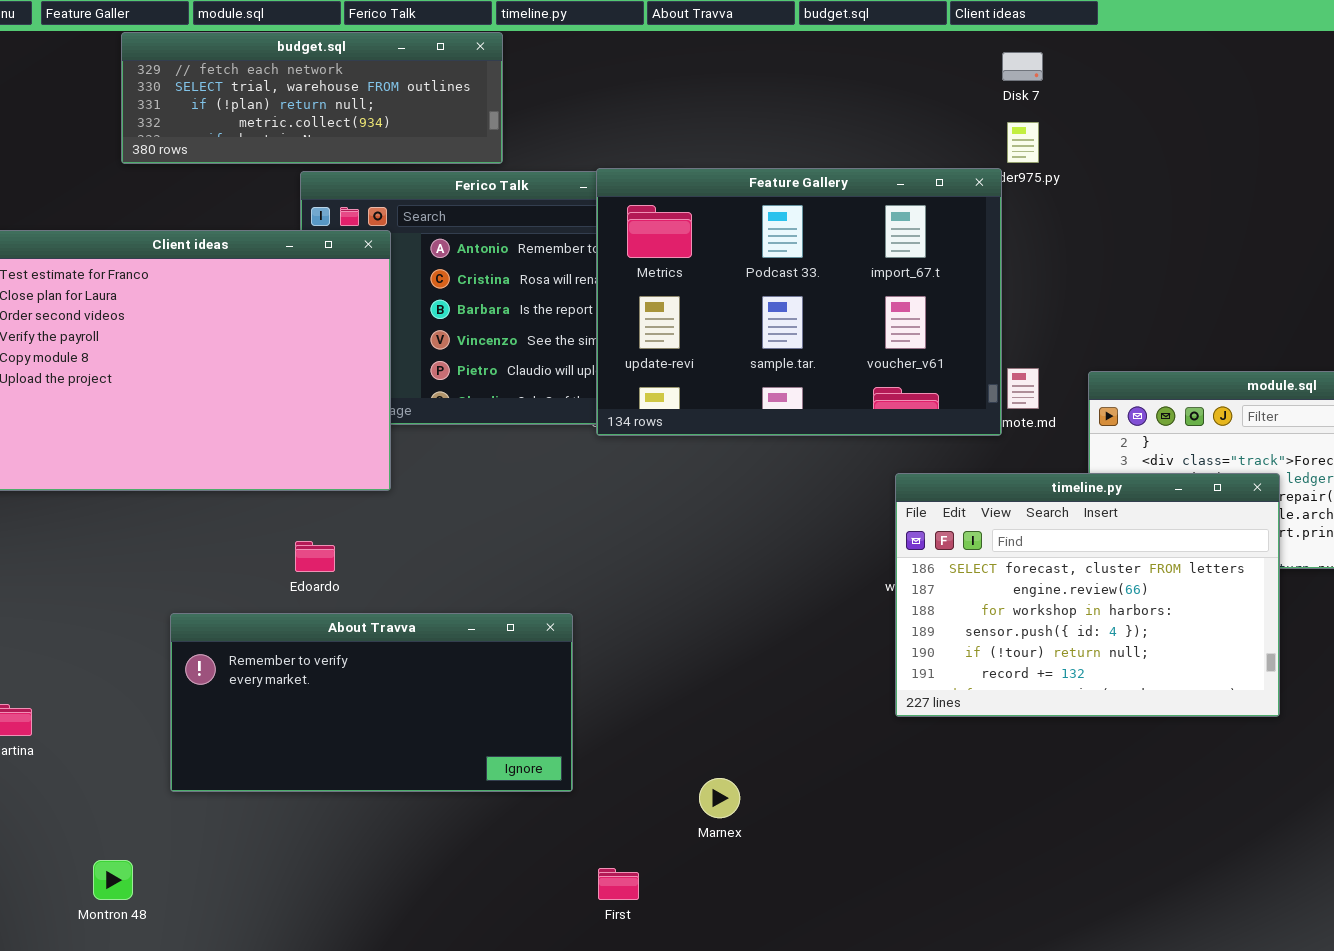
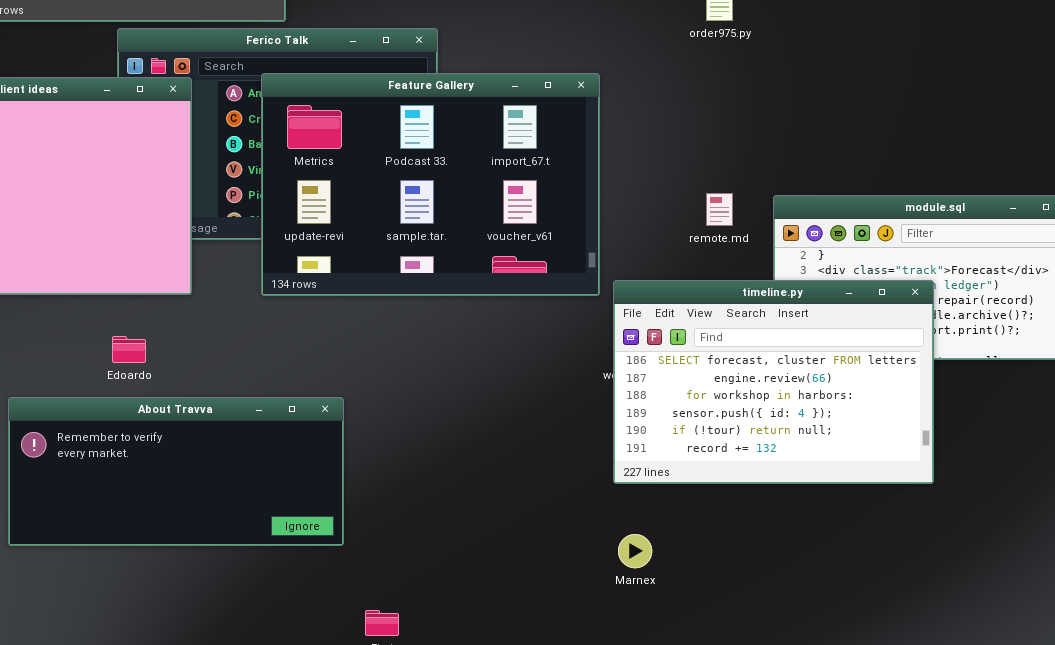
Feature Gallery: [596,168,1002,436] -> [261,73,600,296], moved
Marnex: [699,778,740,818] -> [618,534,652,568], moved

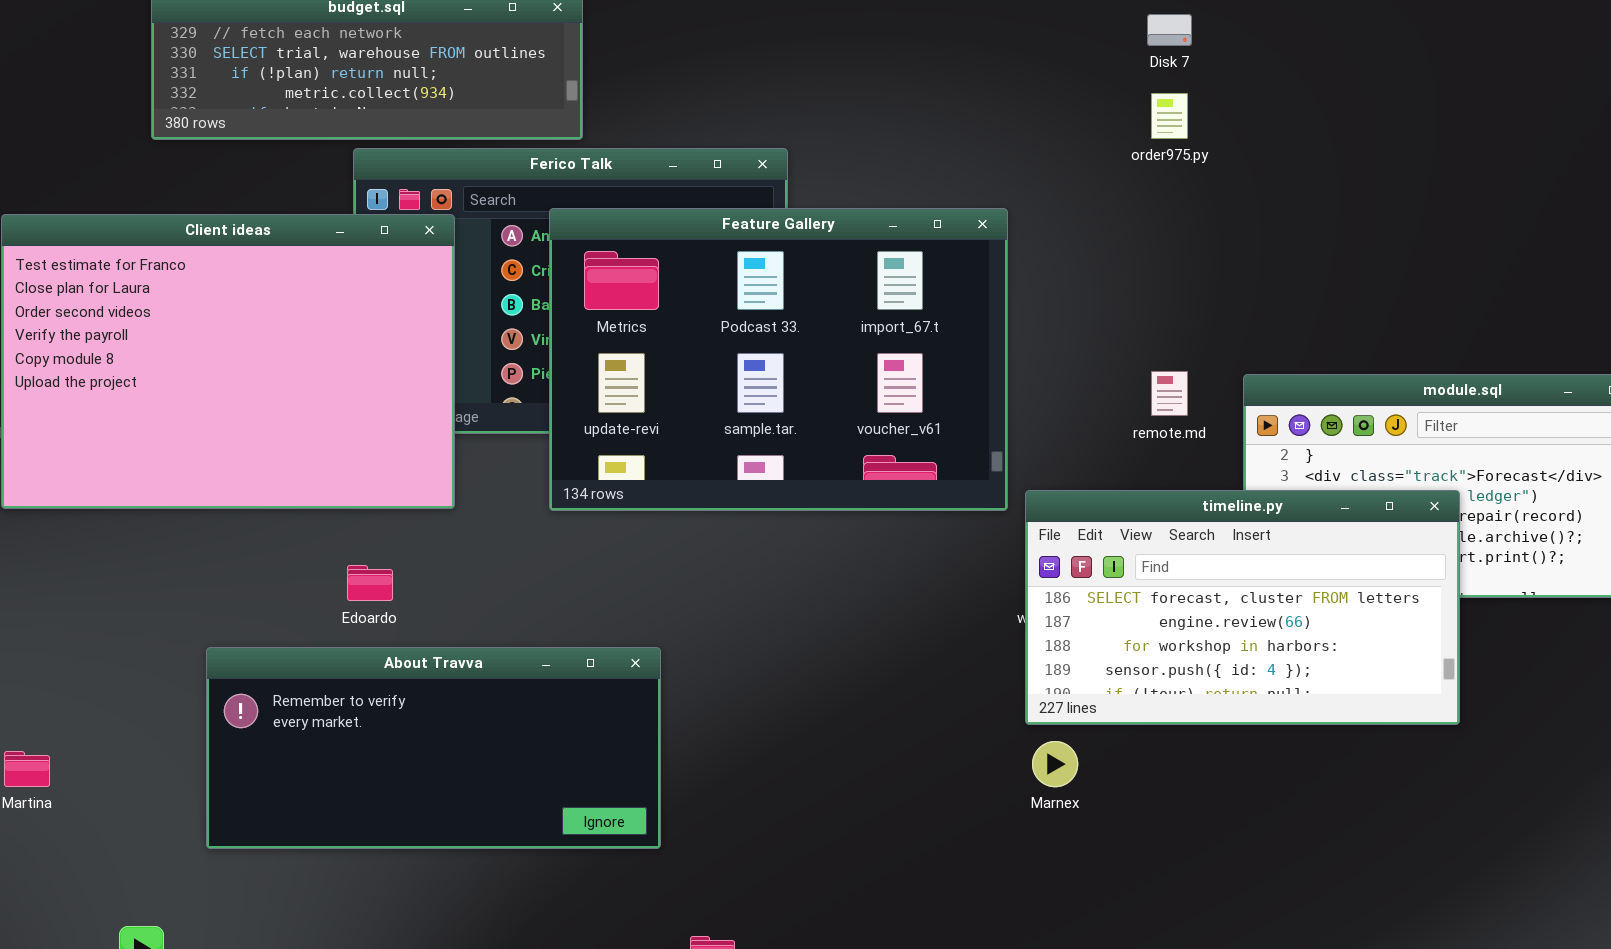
timeline.py: [613,280,934,484] -> [1025,490,1460,725], resized
Marnex: [618,534,652,568] -> [1032,741,1078,787], moved

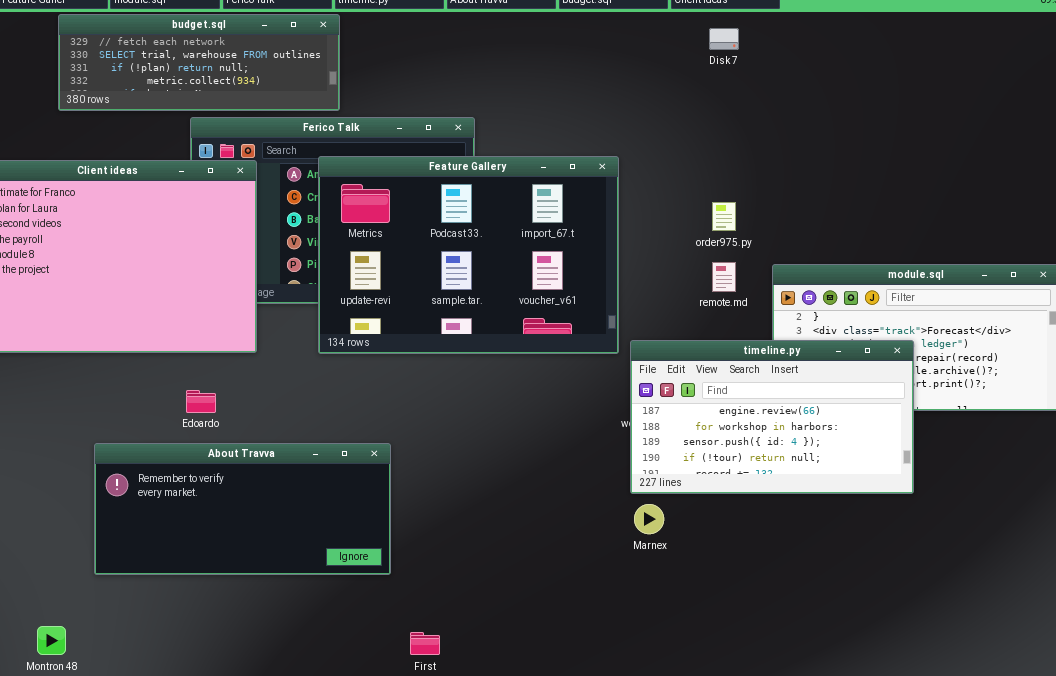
order975.py: [1151,93,1188,139] -> [712,202,736,231], moved
timeline.py: [1025,490,1460,725] -> [630,340,914,494], scrolled down 1 row

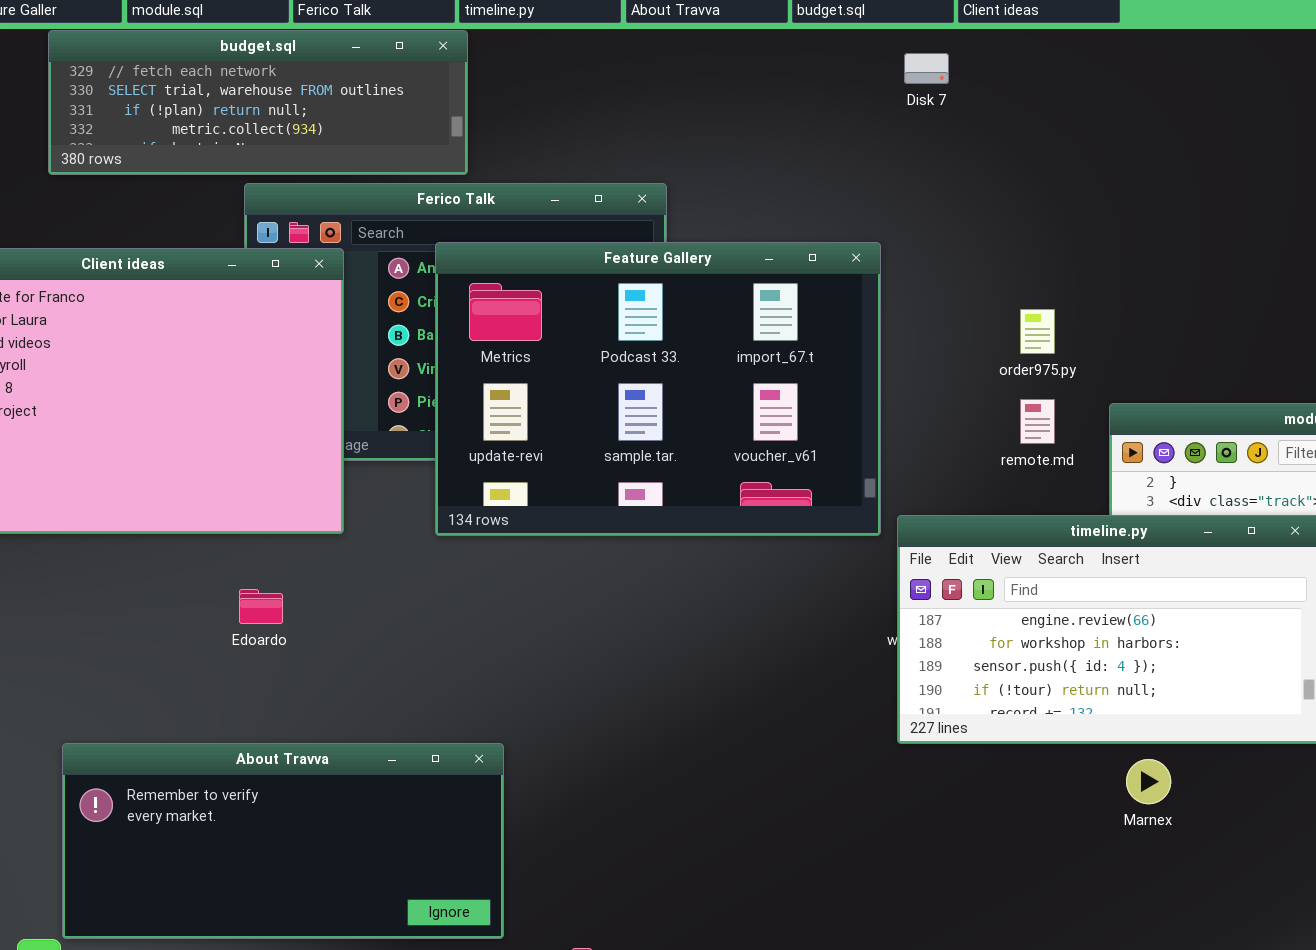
Disk 7: [709,28,739,50] -> [904,53,949,84], moved
About Travva: [94,443,391,575] -> [62,743,504,939], moved
Marnex: [634,504,664,534] -> [1126,759,1171,804], moved

